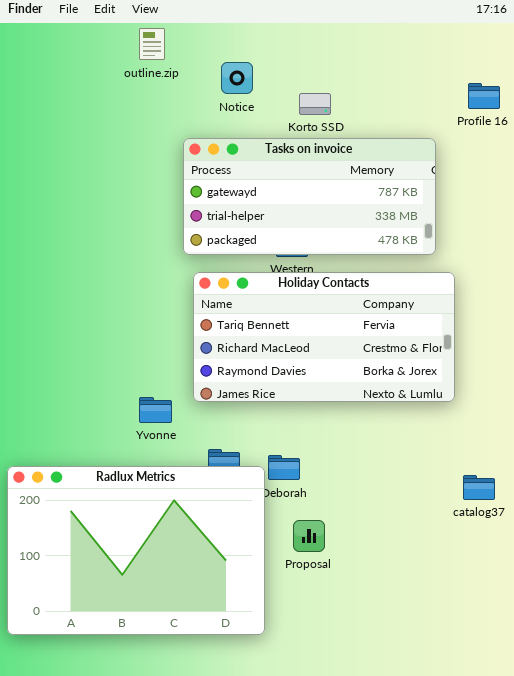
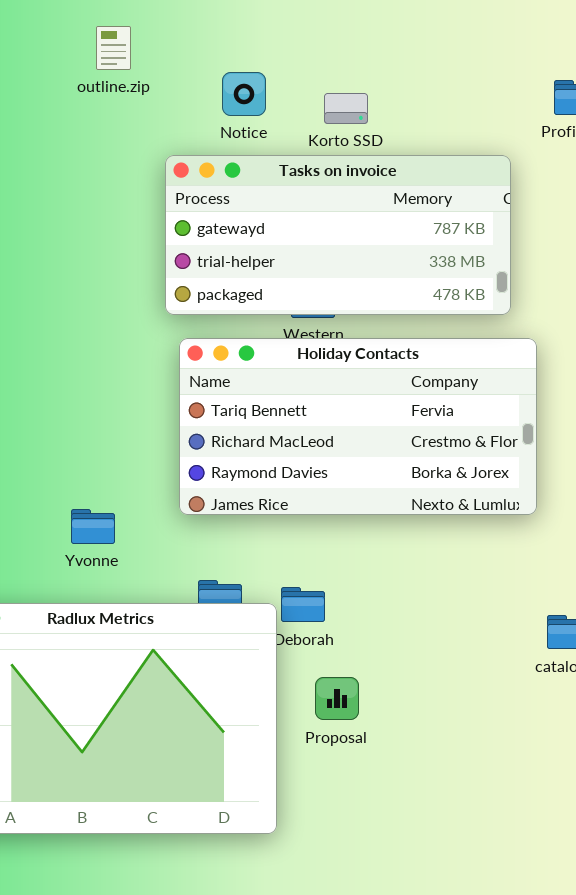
outline.zip: [139,28,165,60] -> [96,26,131,70], moved
Notice: [221,62,253,94] -> [222,72,266,116], moved
Yvonne: [139,397,172,423] -> [71,509,115,544], moved

